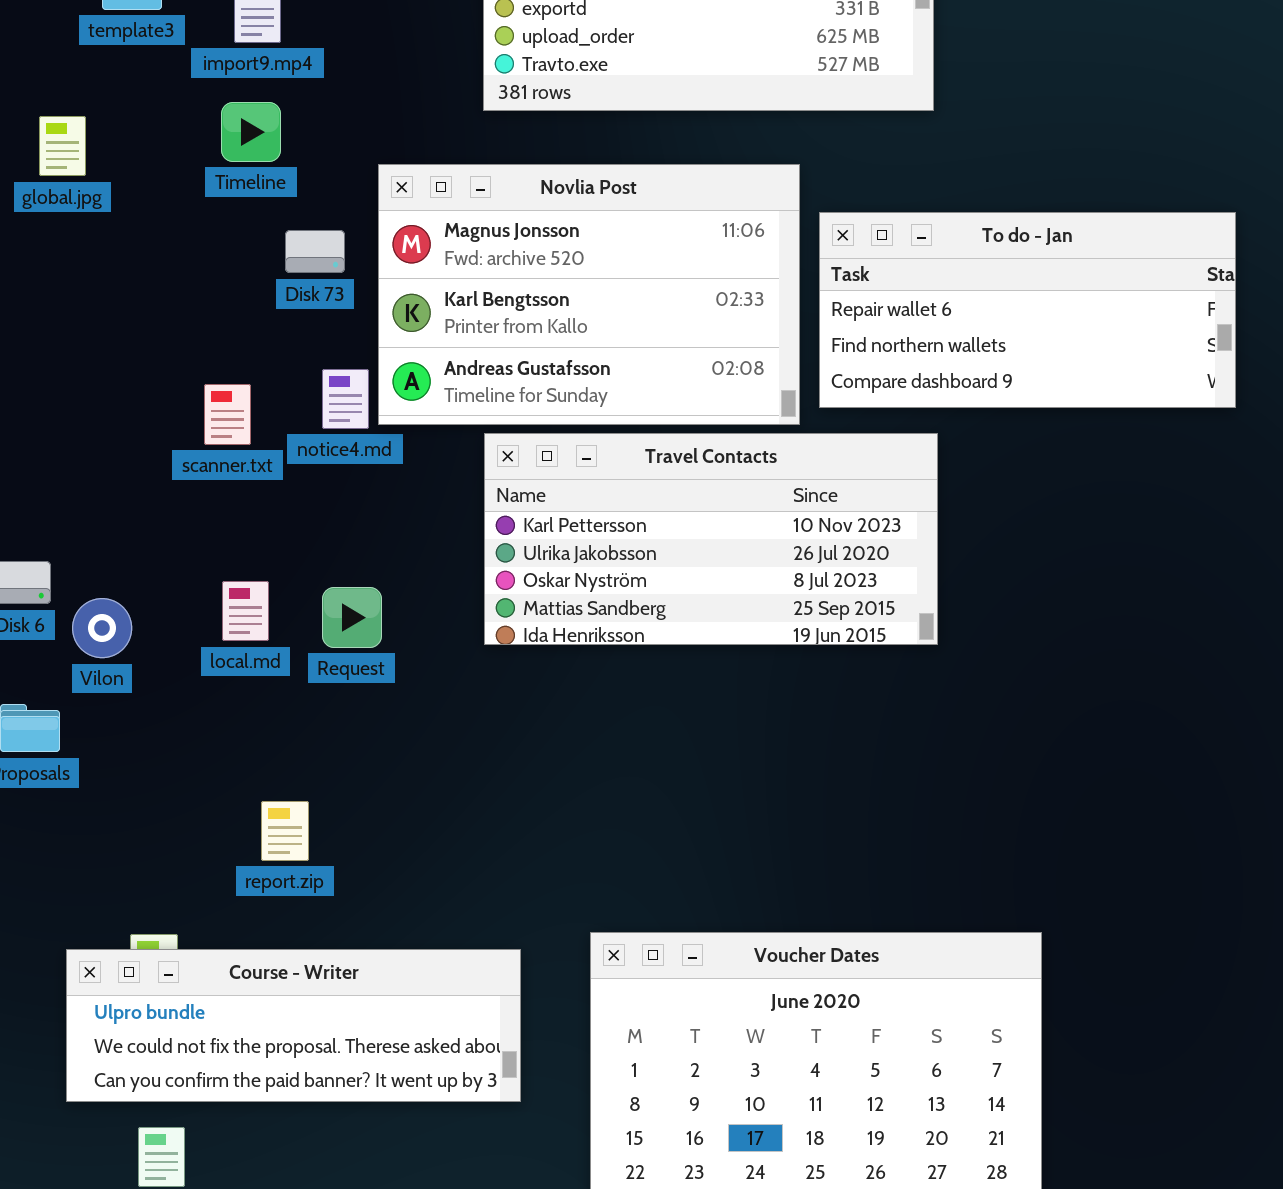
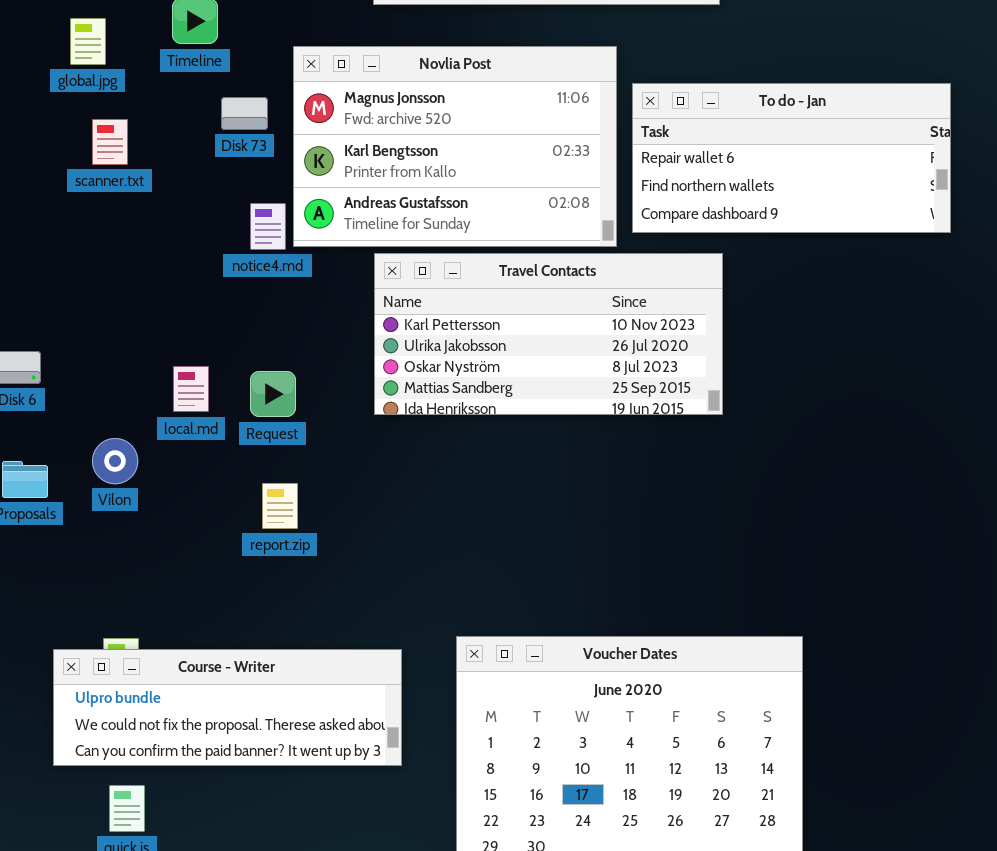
global.jpg: [39,116,86,176] -> [70,18,106,65], moved
scanner.txt: [204,384,251,445] -> [92,119,128,165], moved
Vilon: [72,598,132,658] -> [92,438,138,484], moved
report.zip: [261,801,309,861] -> [262,483,298,529], moved

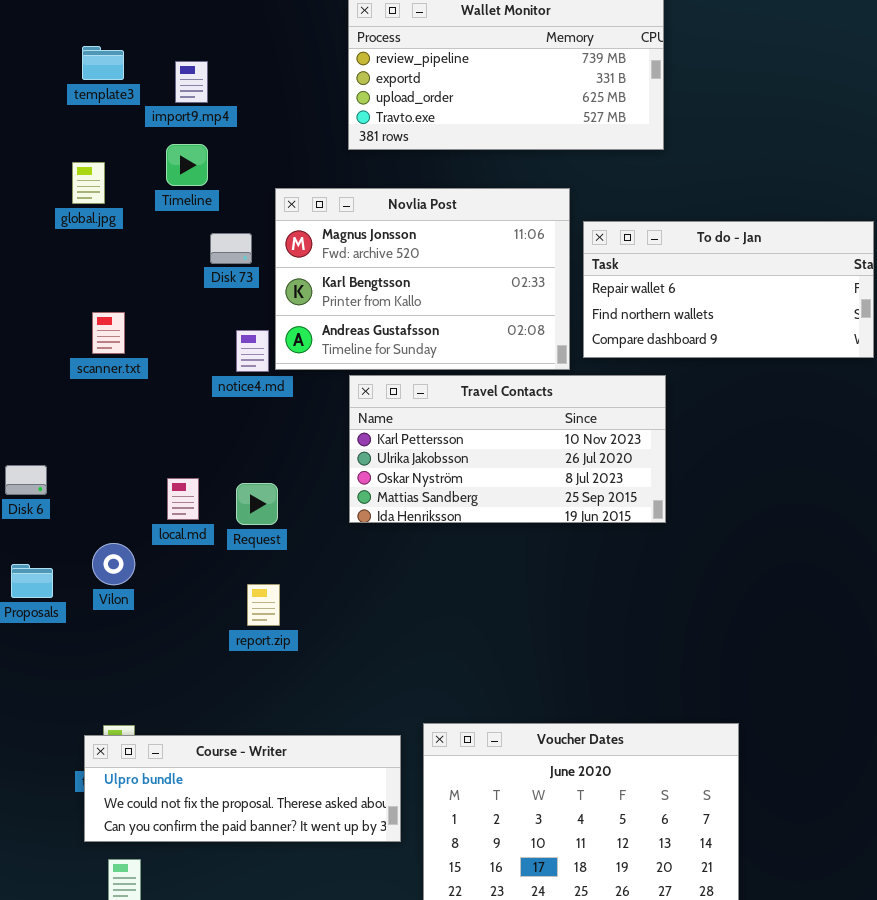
scanner.txt: [92,119,128,165] -> [92,312,125,354], moved
Course - Writer: [53,649,402,766] -> [84,735,401,842], moved

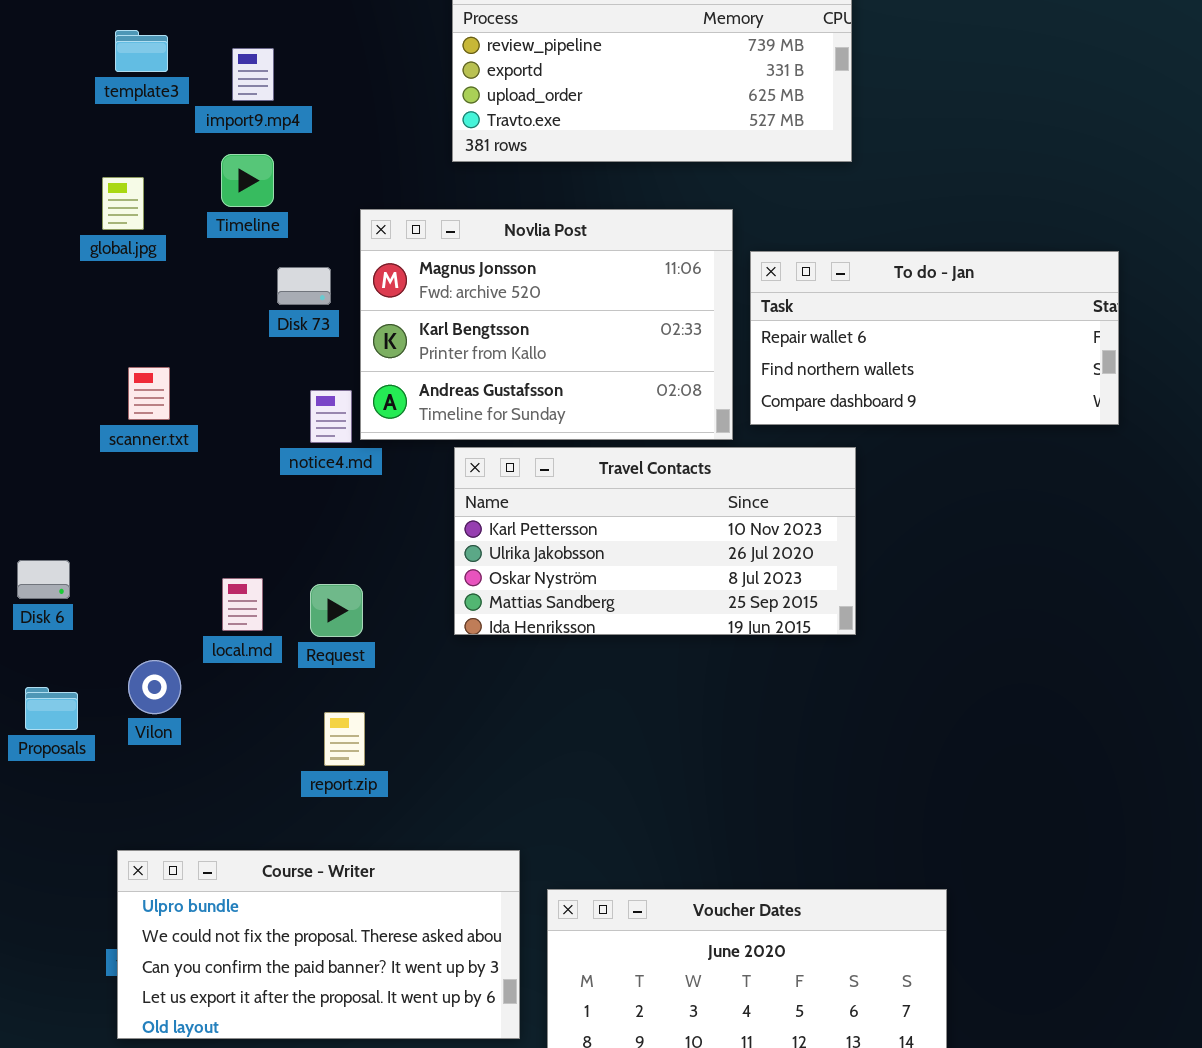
Course - Writer: [84,735,401,842] -> [117,850,520,1039], resized

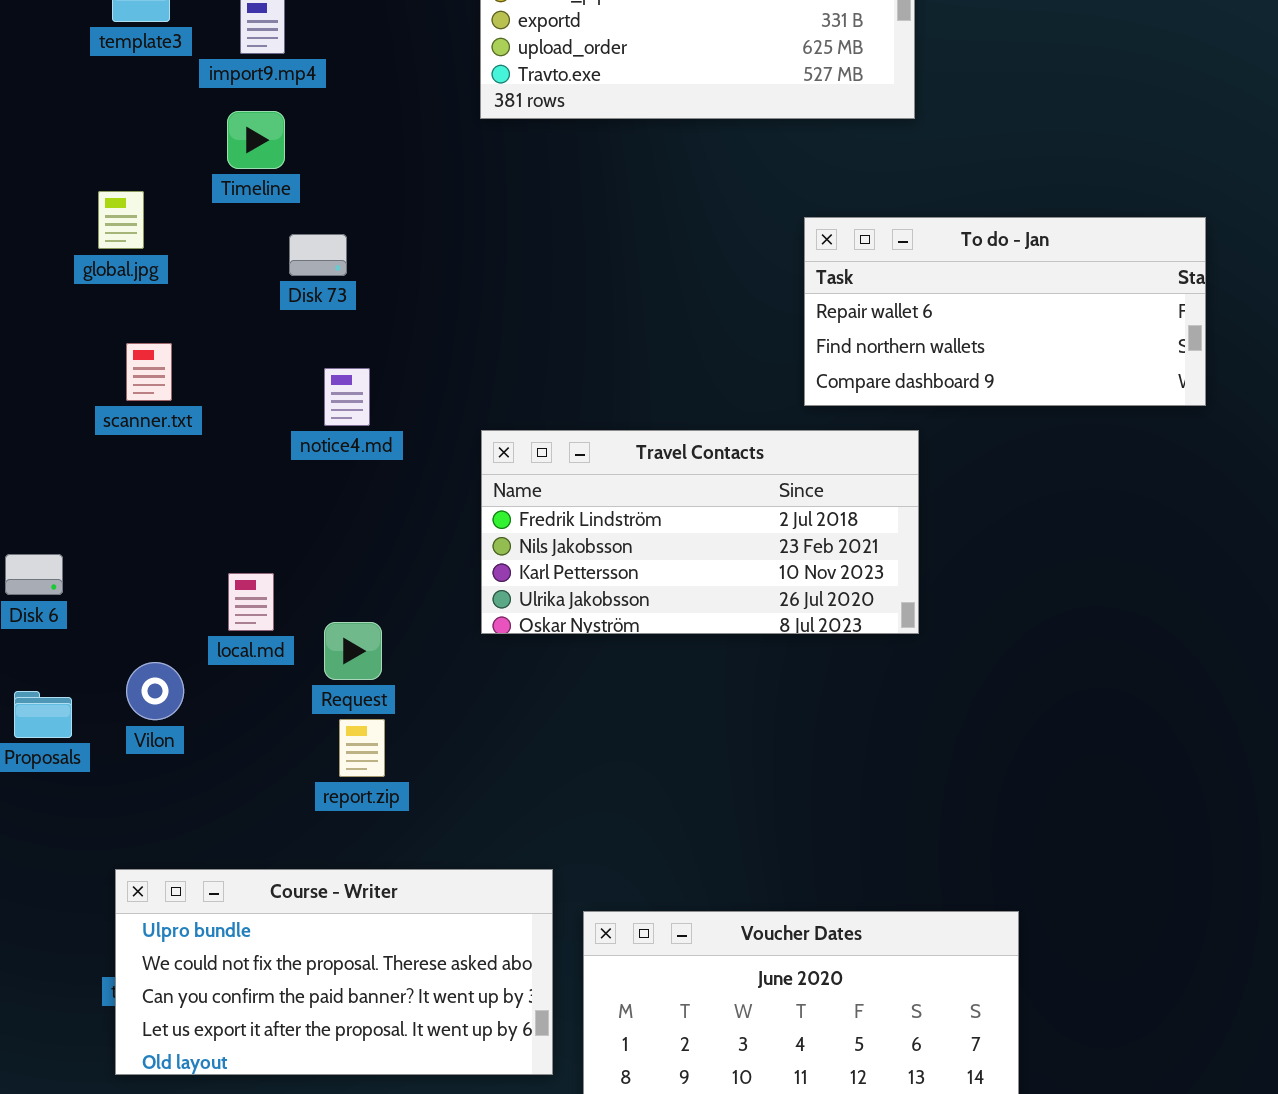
global.jpg: [102,177,144,230] -> [98,191,144,249], moved
Novlia Post: [360,209,733,440] -> none, closed
Travel Contacts: [454,447,856,635] -> [481,430,919,634], scrolled up 2 rows
Request: [310,584,363,637] -> [324,622,382,680], moved

